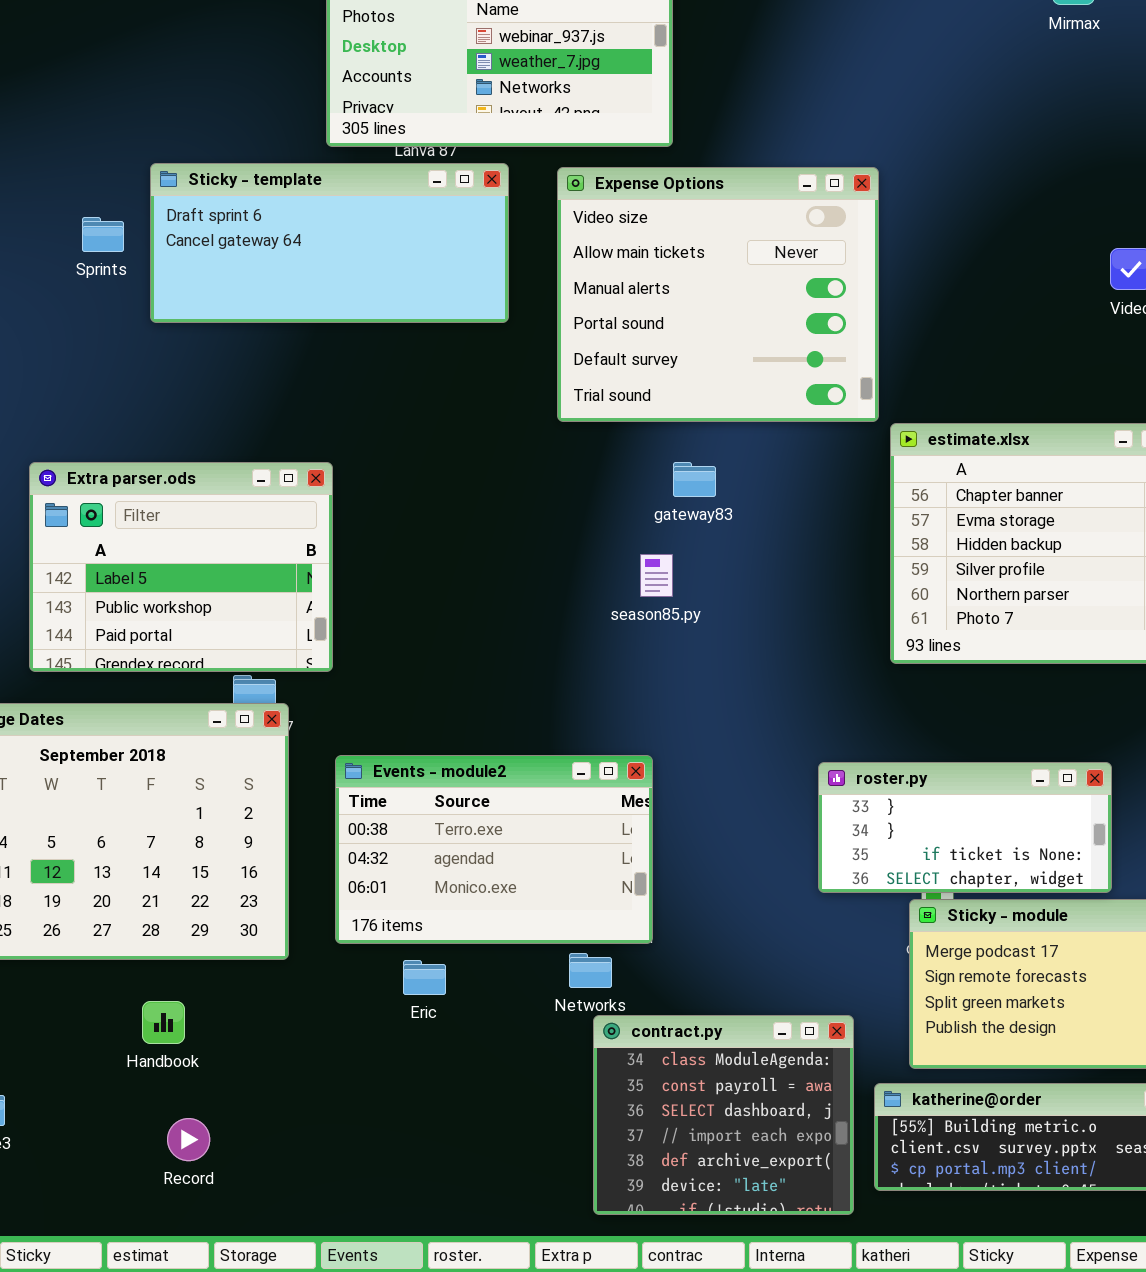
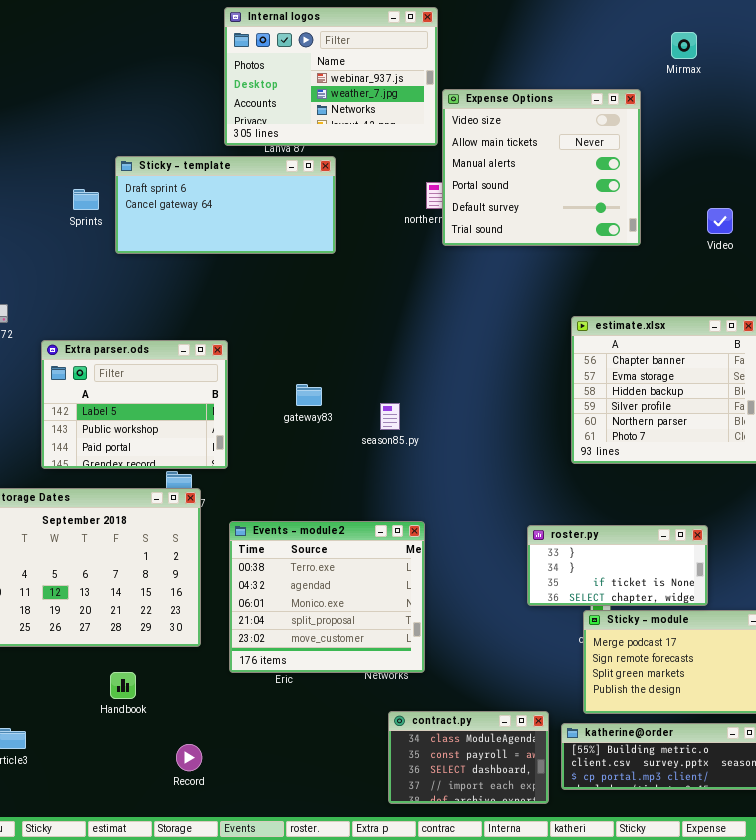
Expense Options: [557,167,879,422] -> [442,89,641,246], moved
gateway83: [673,462,716,497] -> [296,384,322,406], moved
season85.py: [640,554,673,597] -> [380,403,400,430], moved
Events - module2: [335,755,653,944] -> [229,521,425,673], resized
contract.py: [593,1015,854,1215] -> [388,711,549,804], resized
Record: [167,1118,210,1161] -> [176,744,202,771], moved

